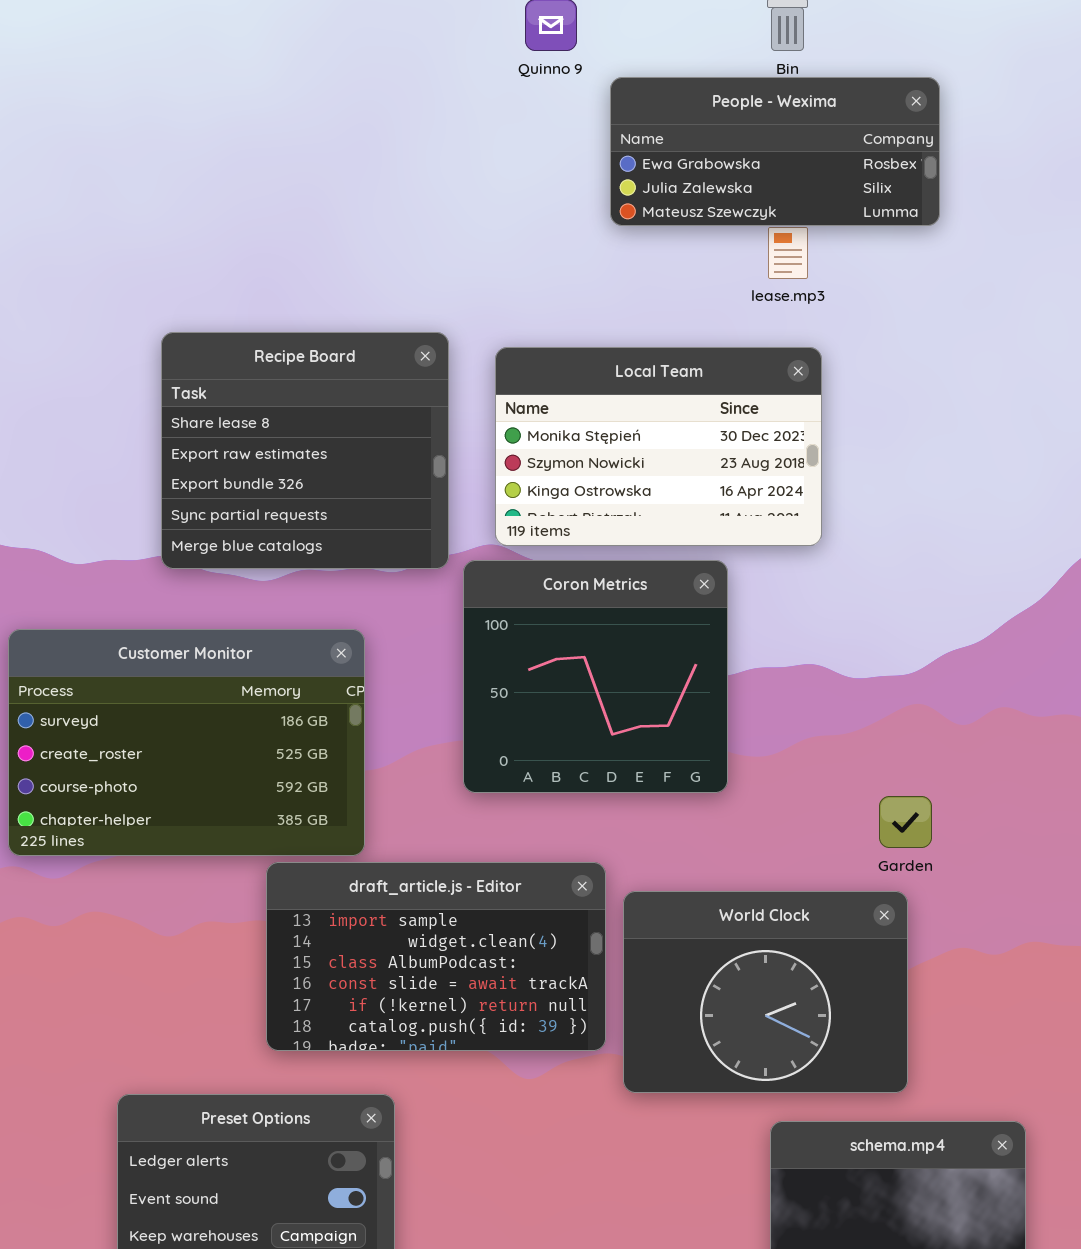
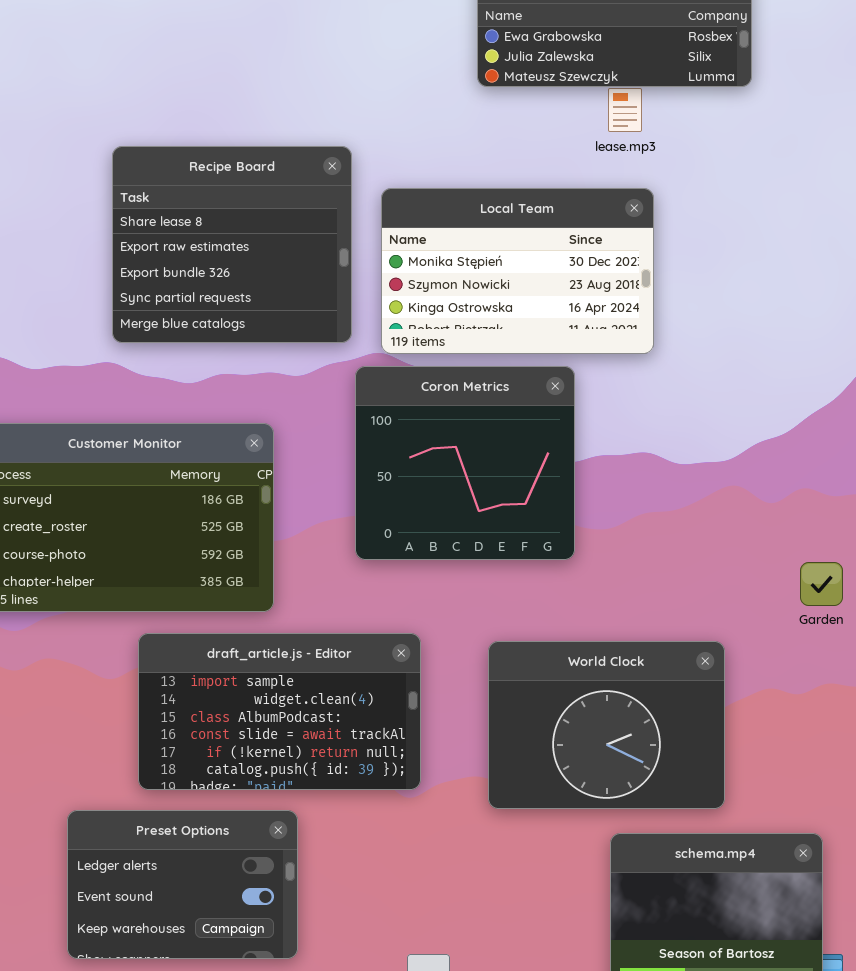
Recipe Board: [161,332,449,569] -> [112,146,352,343], moved
Garden: [879,796,932,848] -> [800,562,843,606], moved
draft_article.js - Editor: [266,862,606,1051] -> [138,633,421,790], moved

